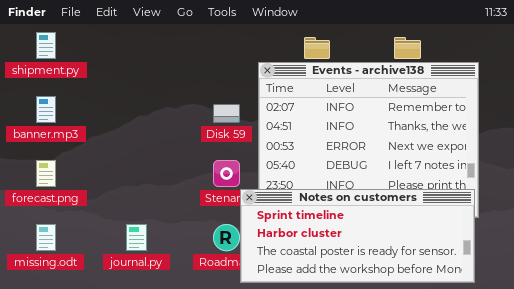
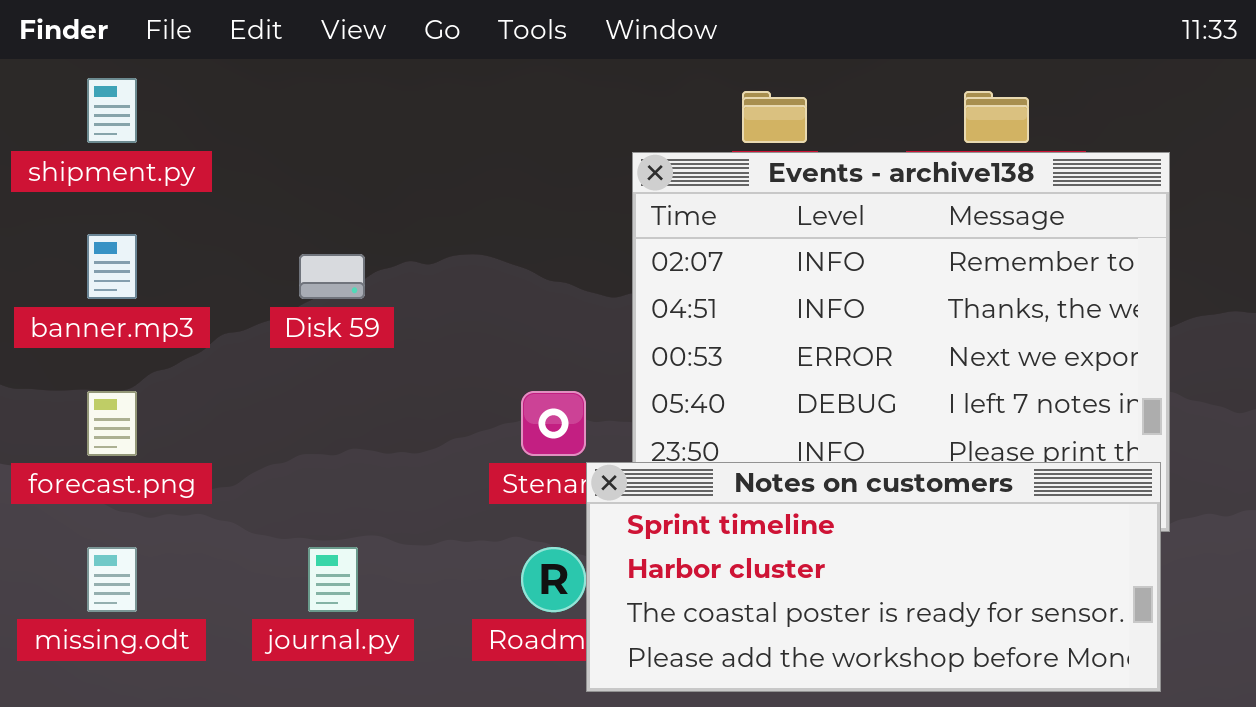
Disk 59: [213,104,240,123] -> [299,254,365,299], moved

